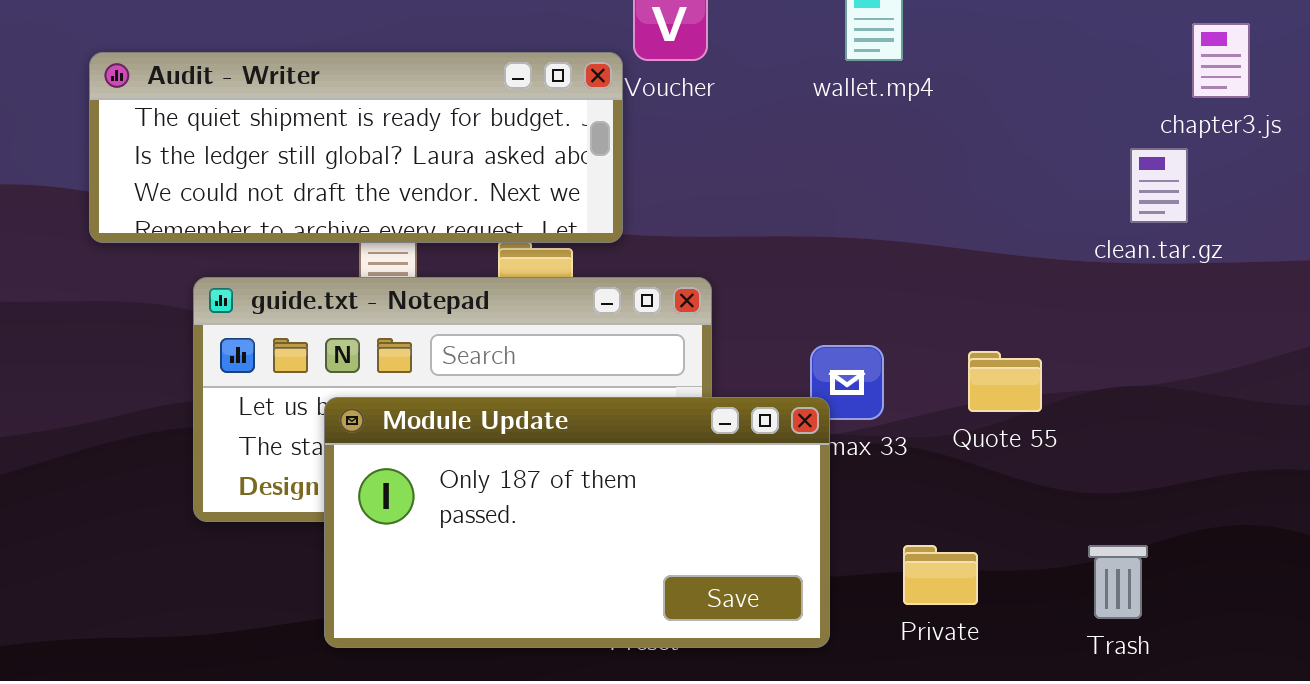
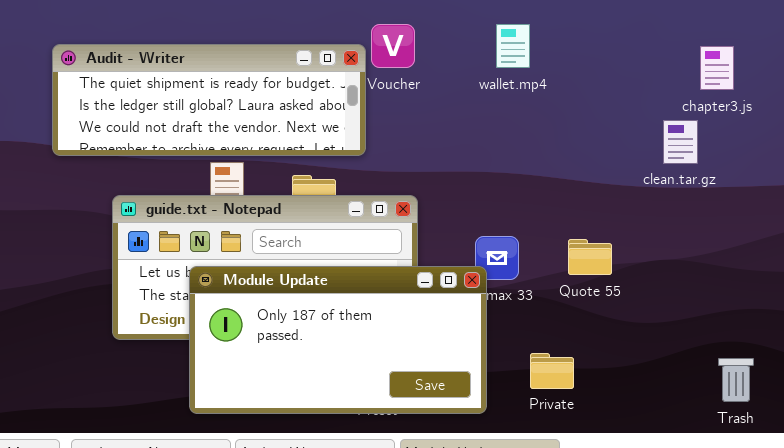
Audit - Writer: [89,52,623,243] -> [52,44,366,156], moved
Trash: [1088,545,1148,619] -> [718,358,754,402], moved

